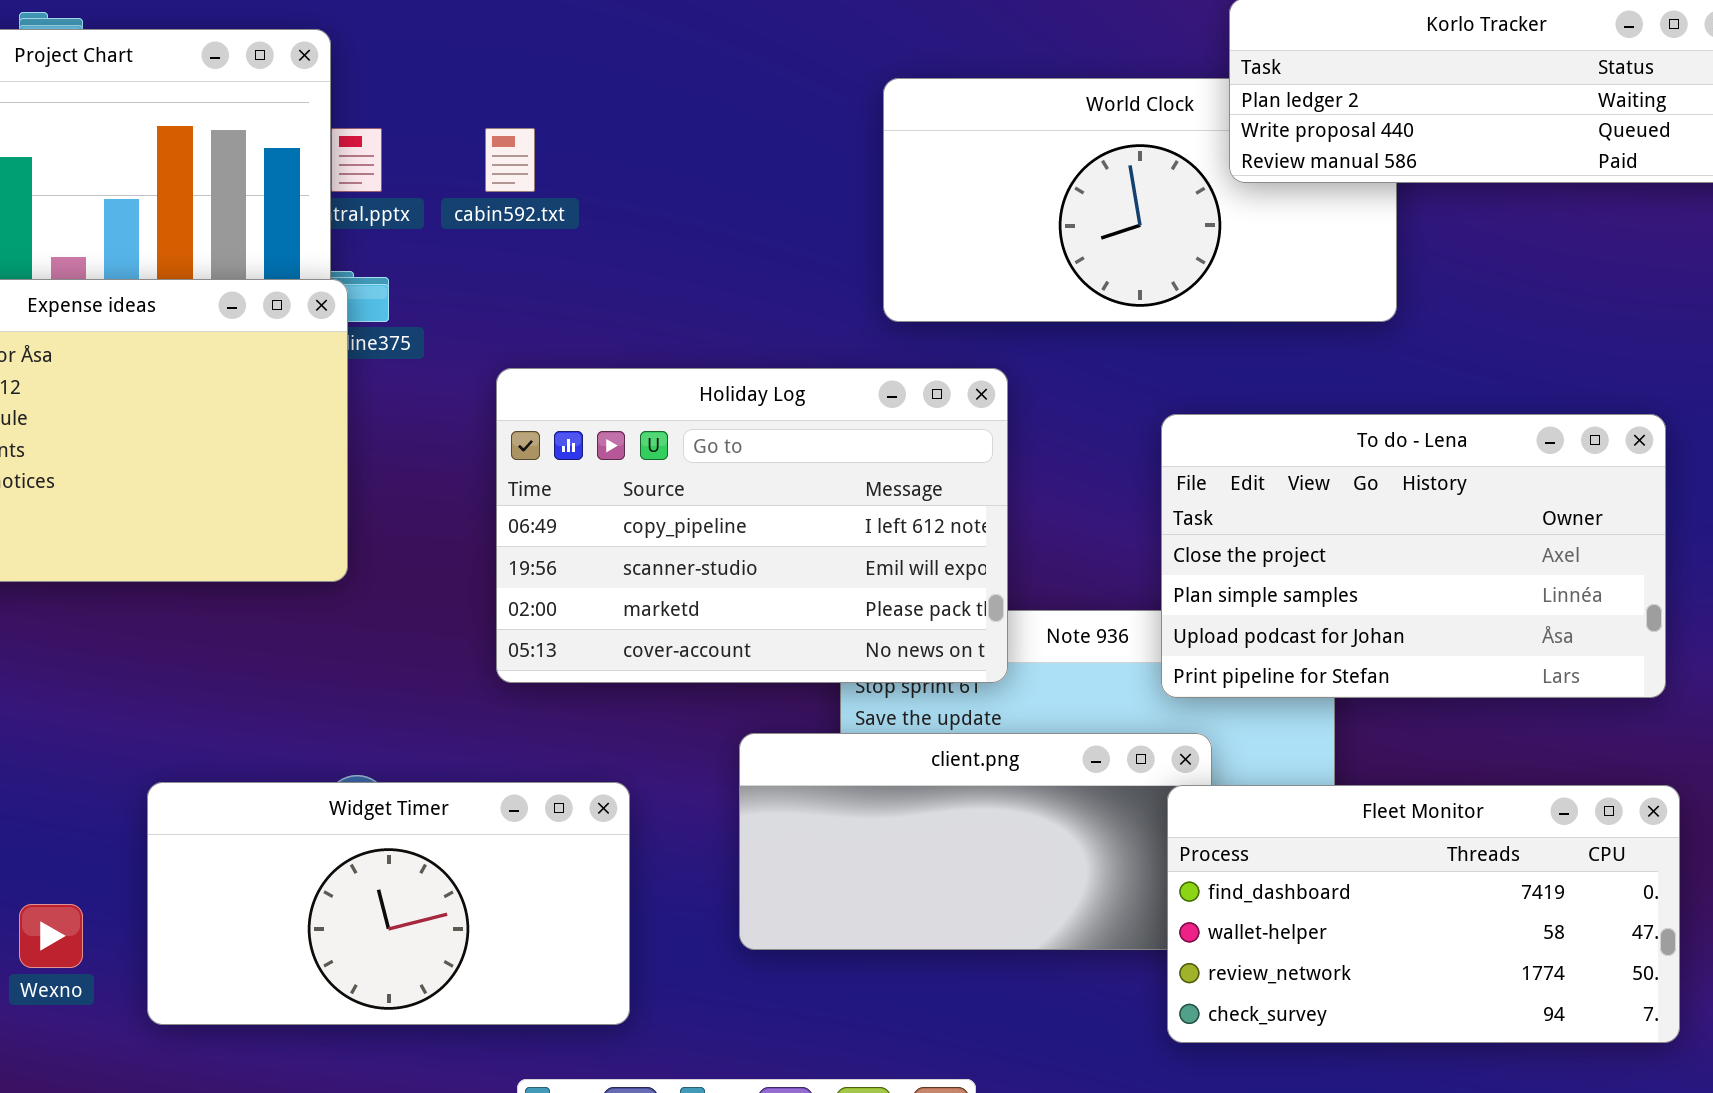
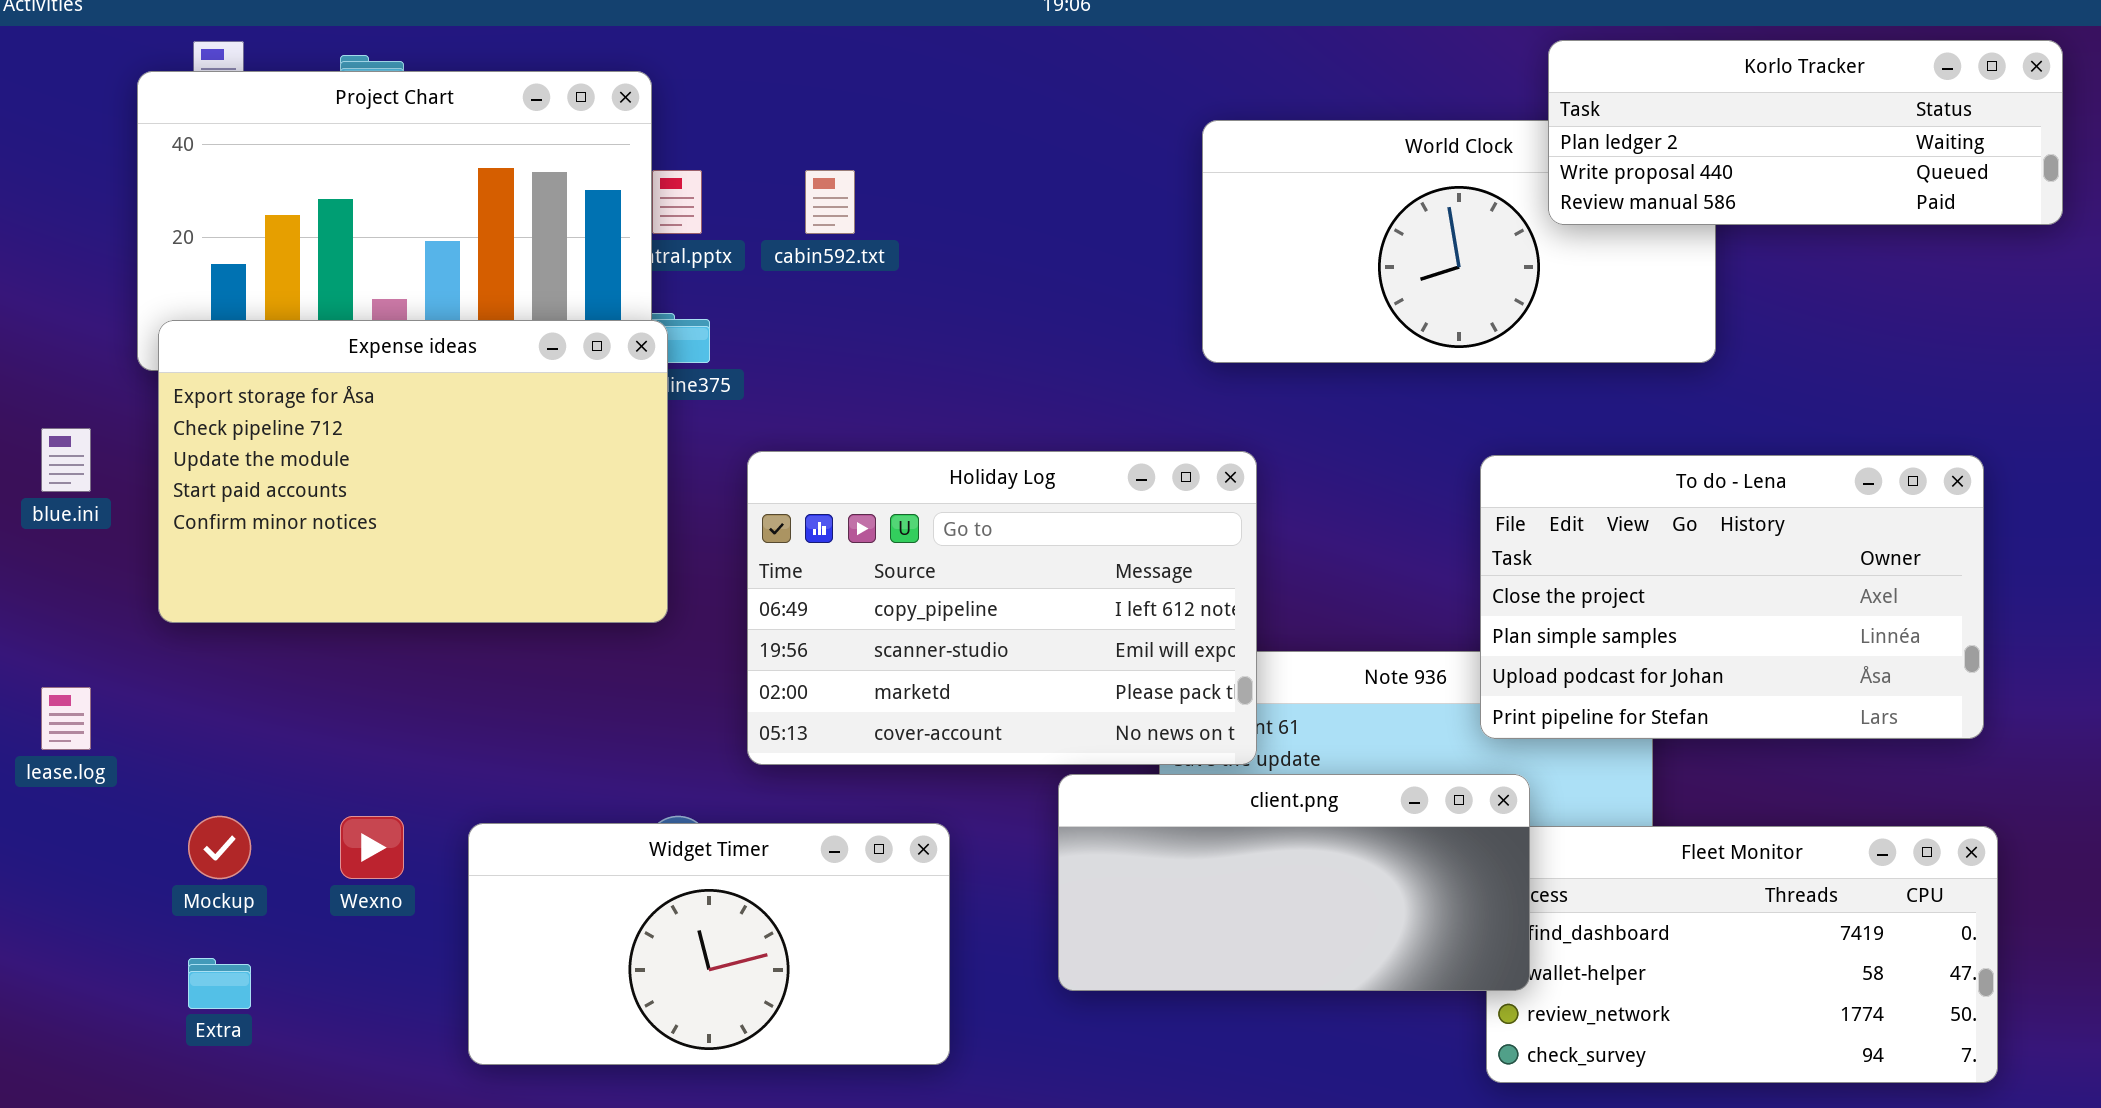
Holiday Log: [496,368,1008,683] -> [747,451,1257,765], moved
client.png: [739,733,1212,950] -> [1058,774,1530,991], raised
Wexno: [19,904,83,968] -> [340,816,404,879], moved

